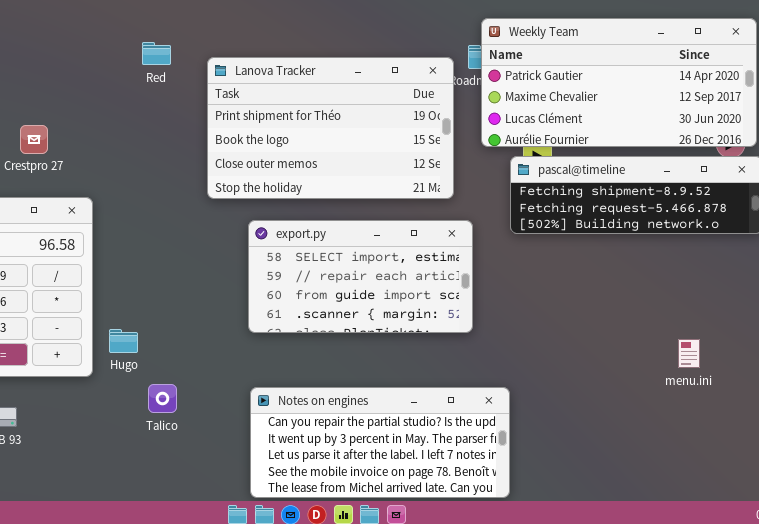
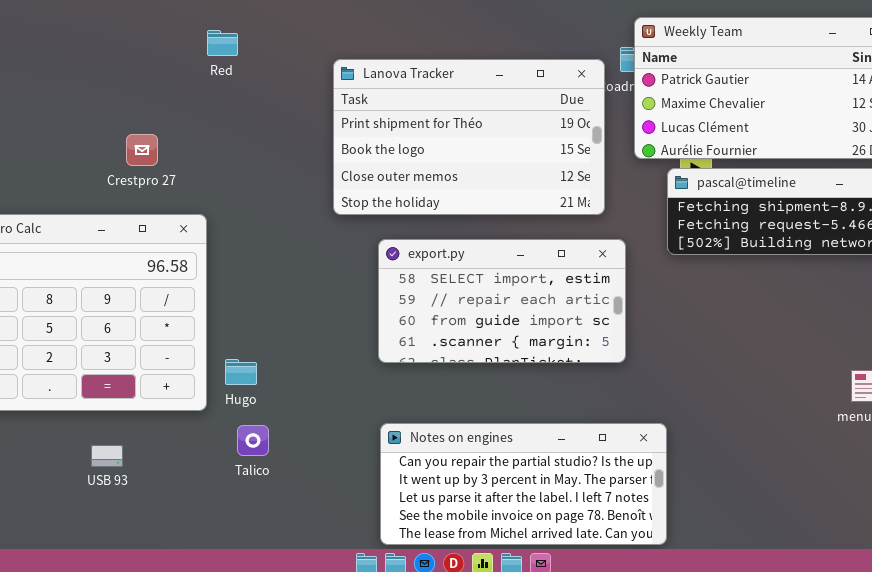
Red: [142,42,171,65] -> [207,30,238,56], moved
Talico: [148,384,177,413] -> [237,425,269,456], moved

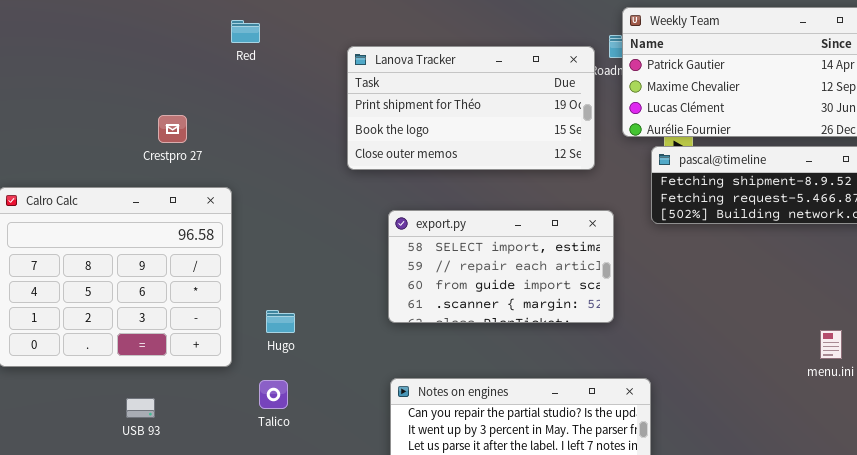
Lanova Tracker: [333,59,605,215] -> [347,46,595,170], resized
Hugo: [225,359,257,385] -> [266,310,295,333], moved

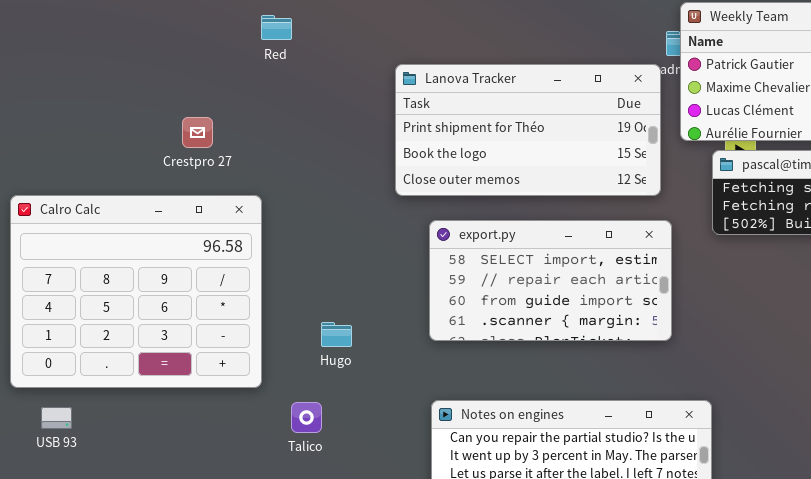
Lanova Tracker: [347,46,595,170] -> [395,64,661,196], moved
Hugo: [266,310,295,333] -> [321,322,352,347], moved
USB 93: [126,398,155,418] -> [41,407,72,429], moved

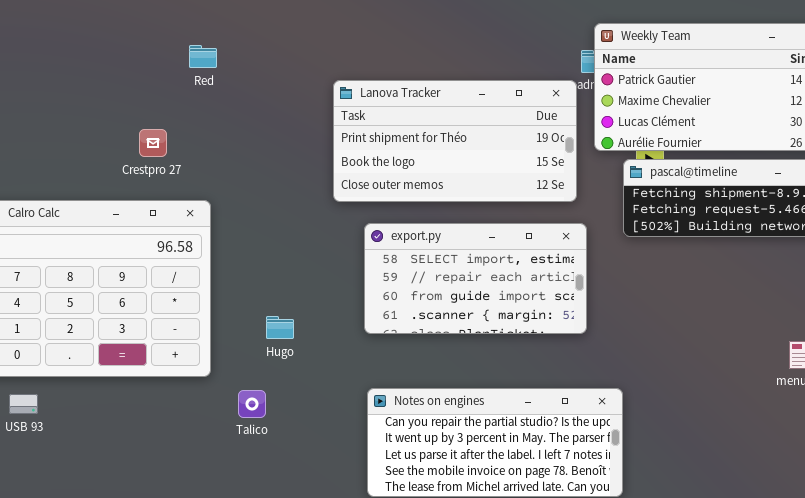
Red: [261,15,292,40] -> [189,45,217,68], moved

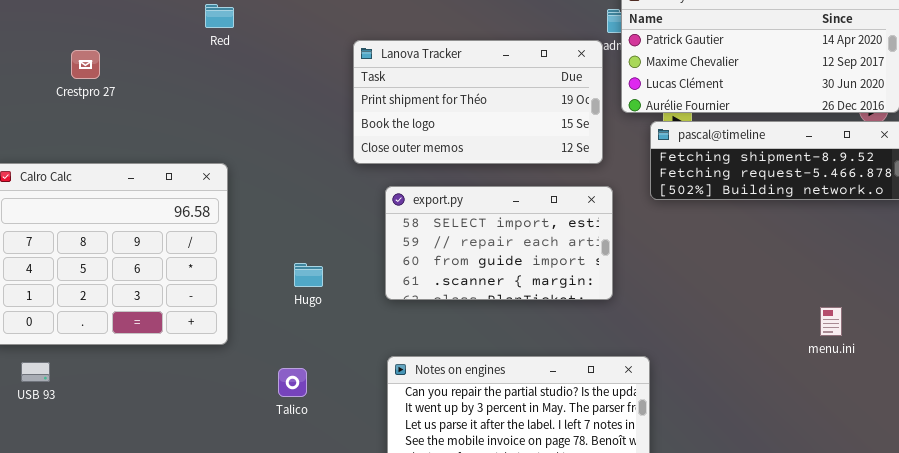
Crestpro 27: [139,129,167,157] -> [71,50,100,79], moved
Hugo: [266,316,294,339] -> [294,263,323,287], moved
Talico: [238,390,266,418] -> [278,368,307,397], moved

